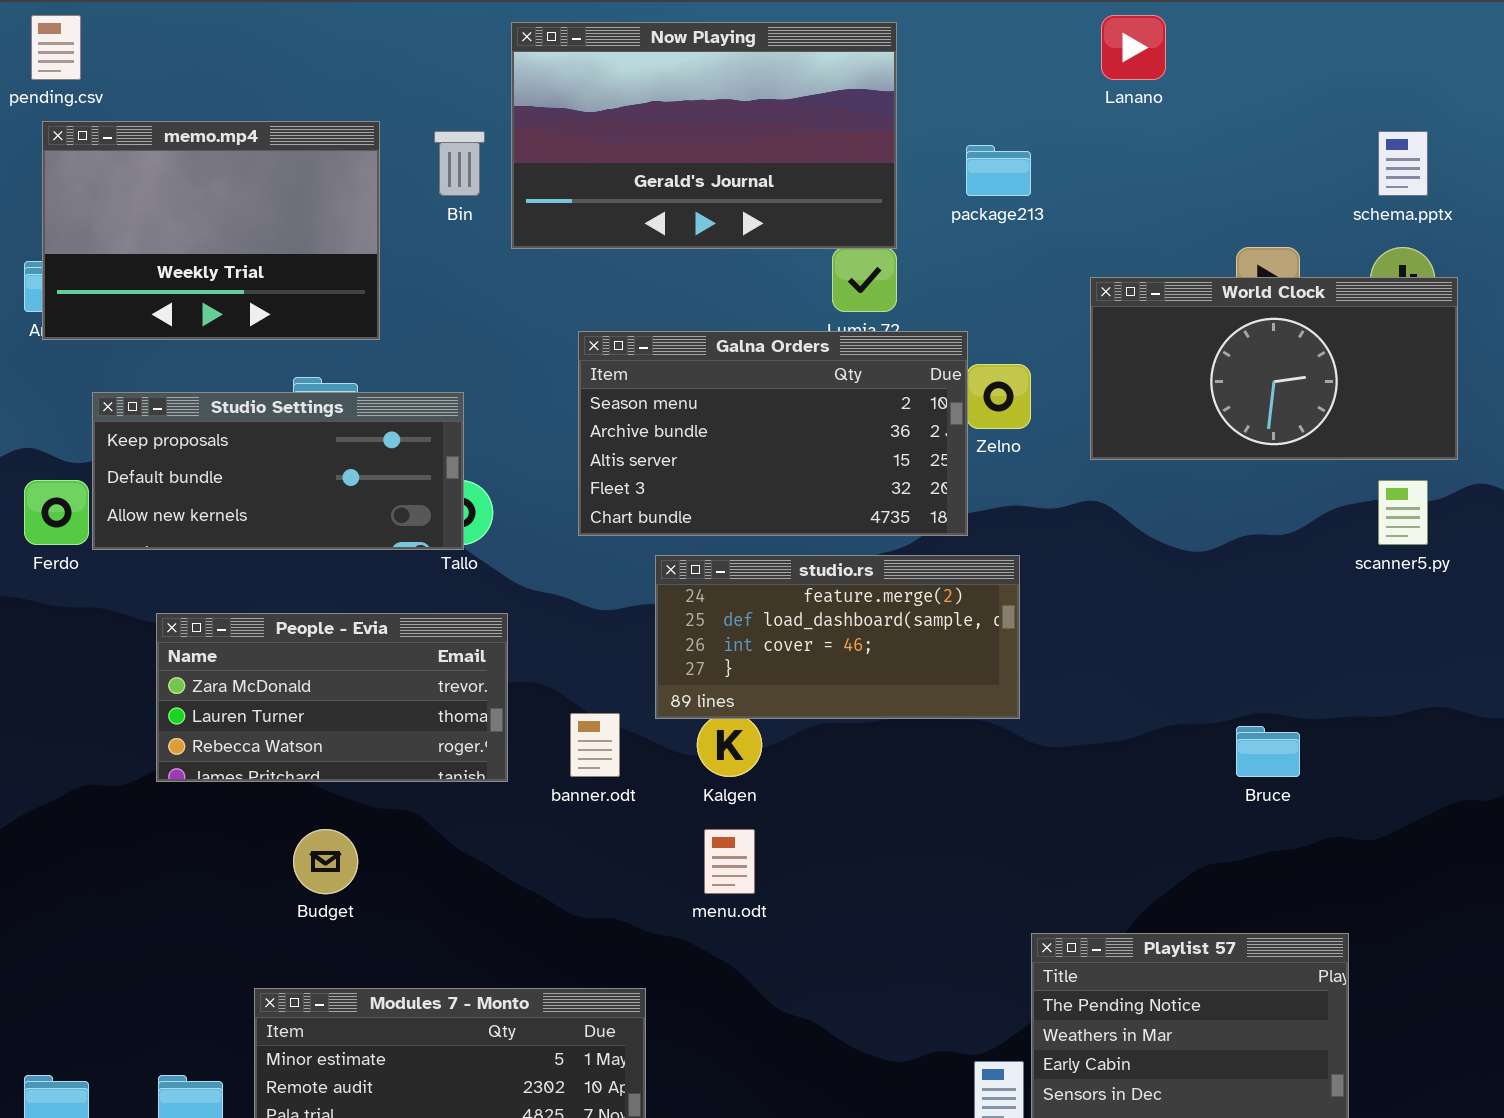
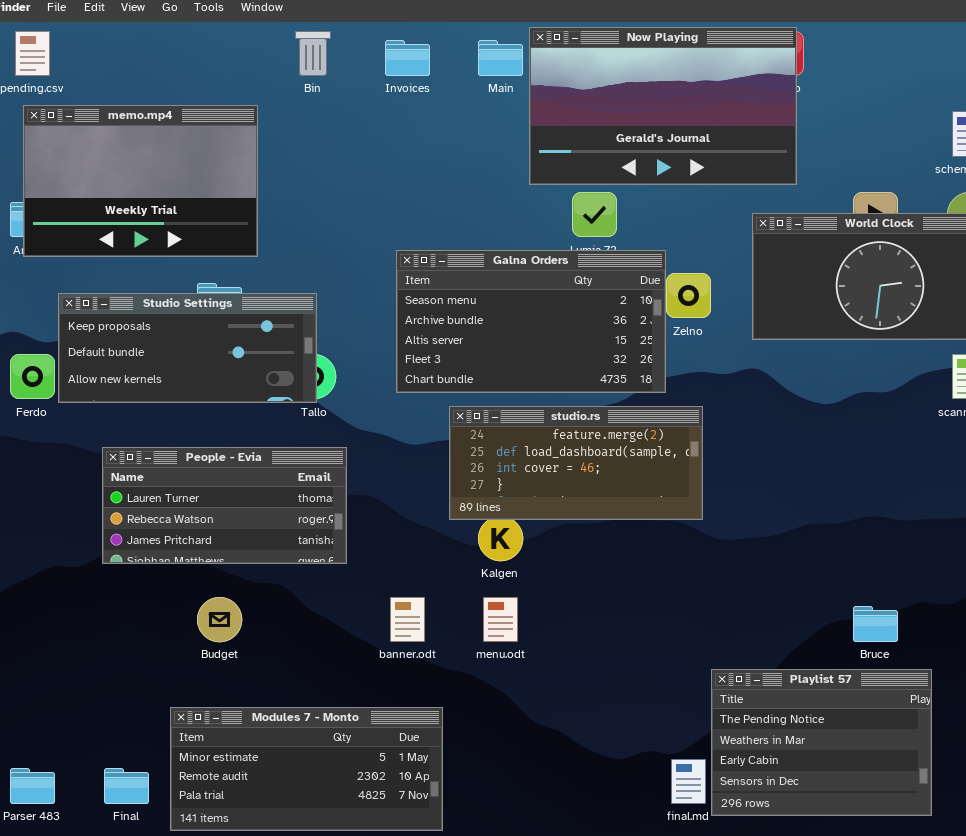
Now Playing: [511,22,897,249] -> [529,27,797,185], moved
Bin: [434,131,485,196] -> [295,31,331,76], moved
People - Evia: [156,613,508,782] -> [102,447,347,564], scrolled down 1 row
banner.odt: [570,713,620,777] -> [390,597,425,642], moved
Bruce: [1236,726,1300,777] -> [853,606,898,642], moved

